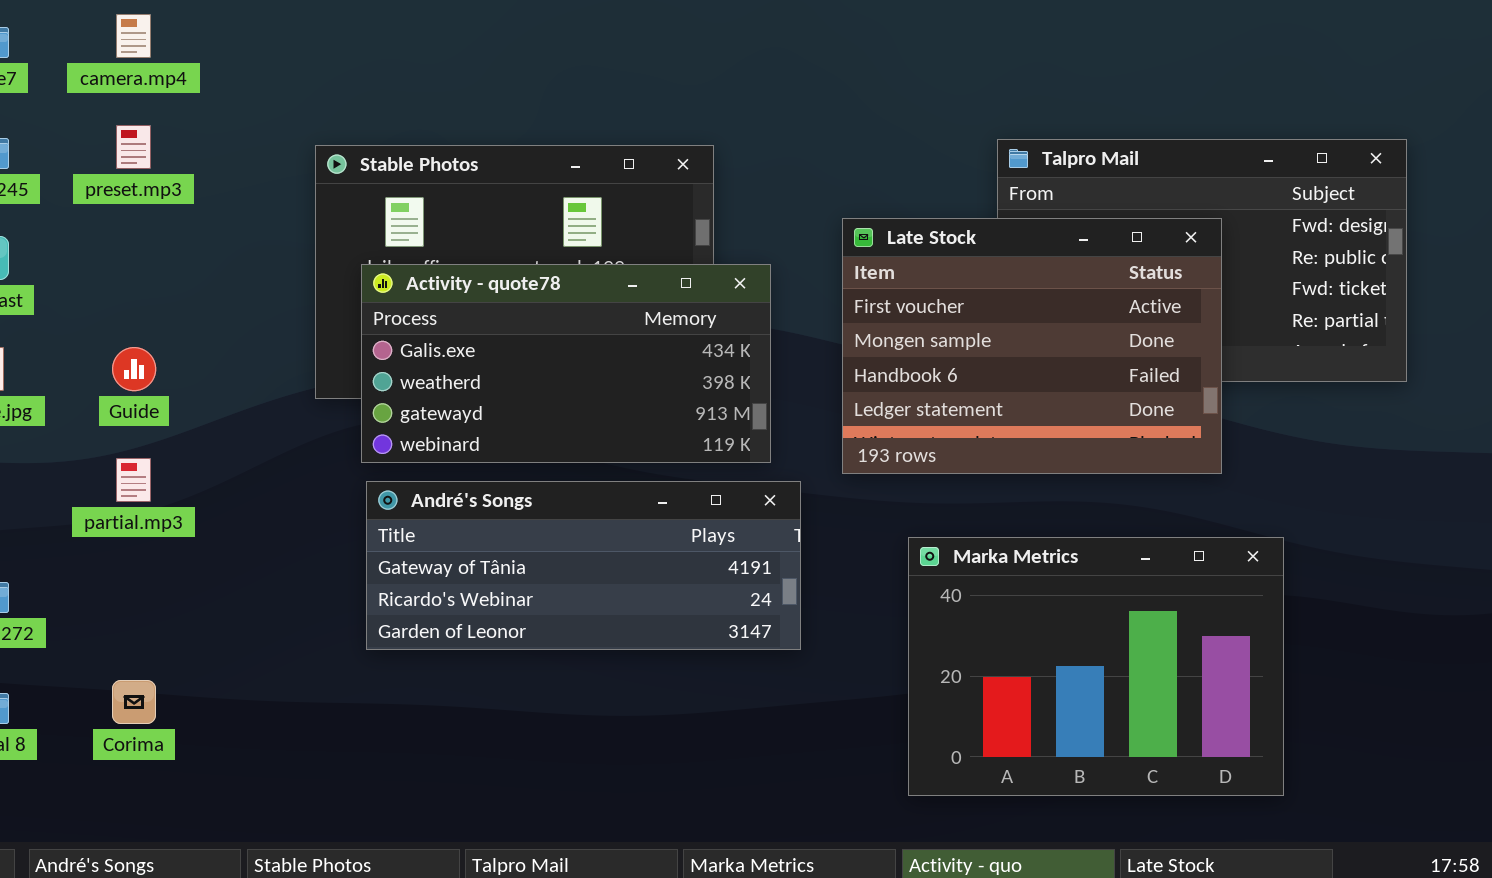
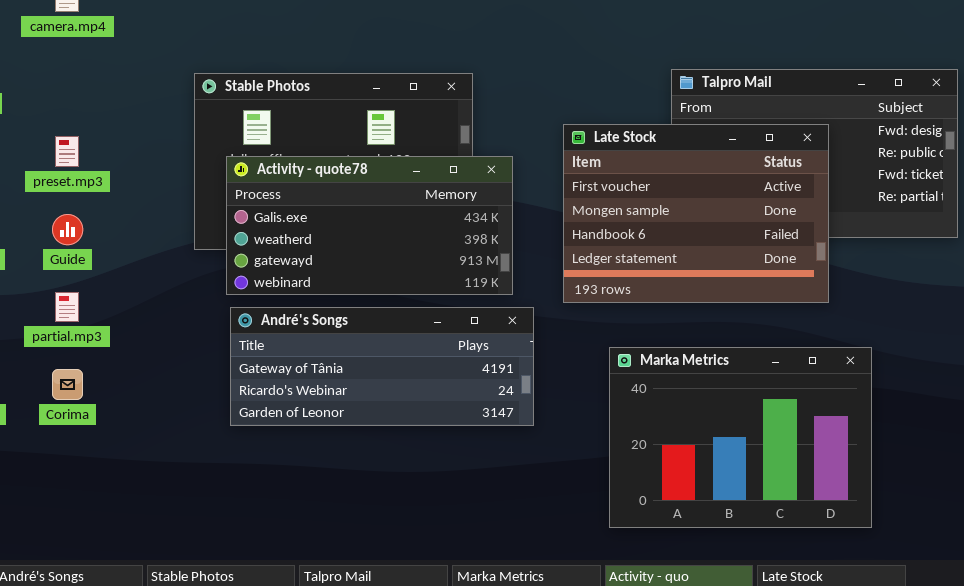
preset.mp3: [116,125,151,169] -> [55,136,79,167], moved
Corima: [112,680,156,724] -> [52,369,83,400], moved

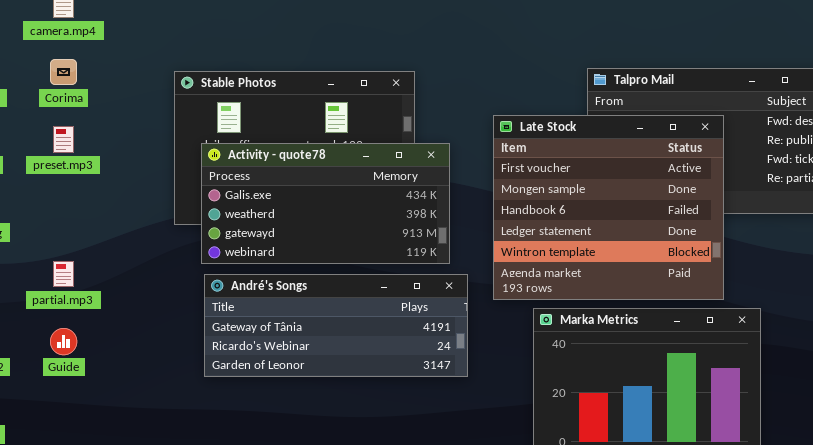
Late Stock: [563,124,829,303] -> [493,115,724,300], resized
Guide: [52,214,83,245] -> [50,328,77,355], moved
Corima: [52,369,83,400] -> [50,59,77,85], moved

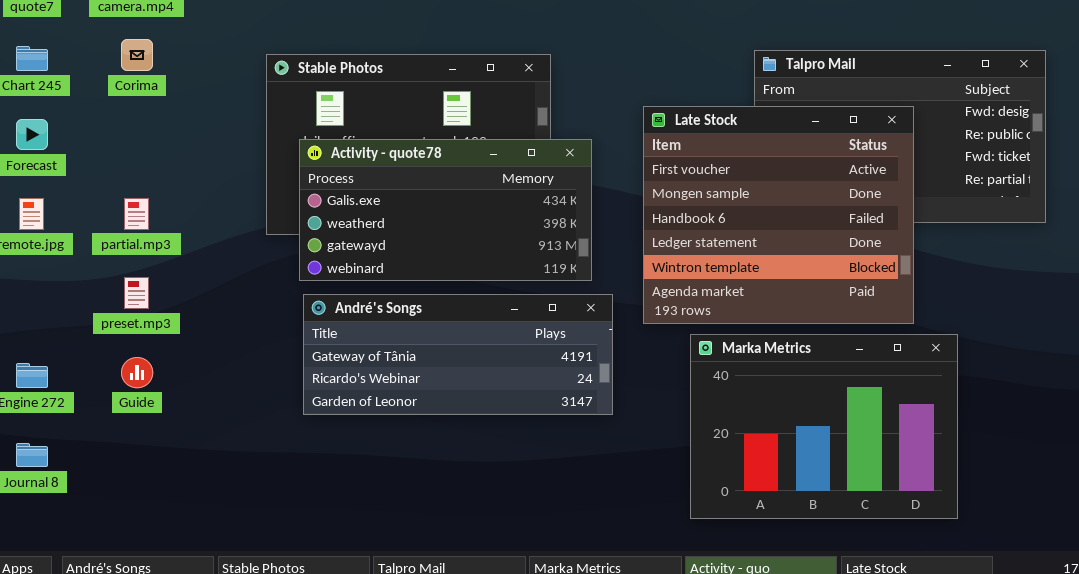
preset.mp3: [53,126,74,153] -> [124,277,149,309], moved
partial.mp3: [53,261,74,287] -> [124,198,149,230], moved

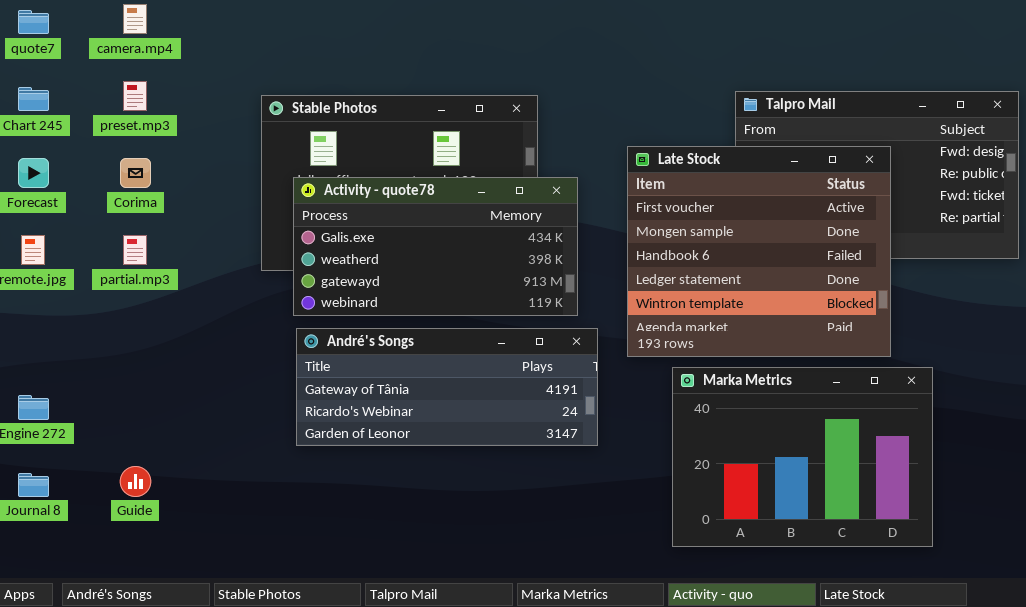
Corima: [121,39,153,71] -> [120,158,151,188], moved
preset.mp3: [124,277,149,309] -> [123,81,147,111], moved
Guide: [121,357,153,388] -> [120,466,151,497], moved

